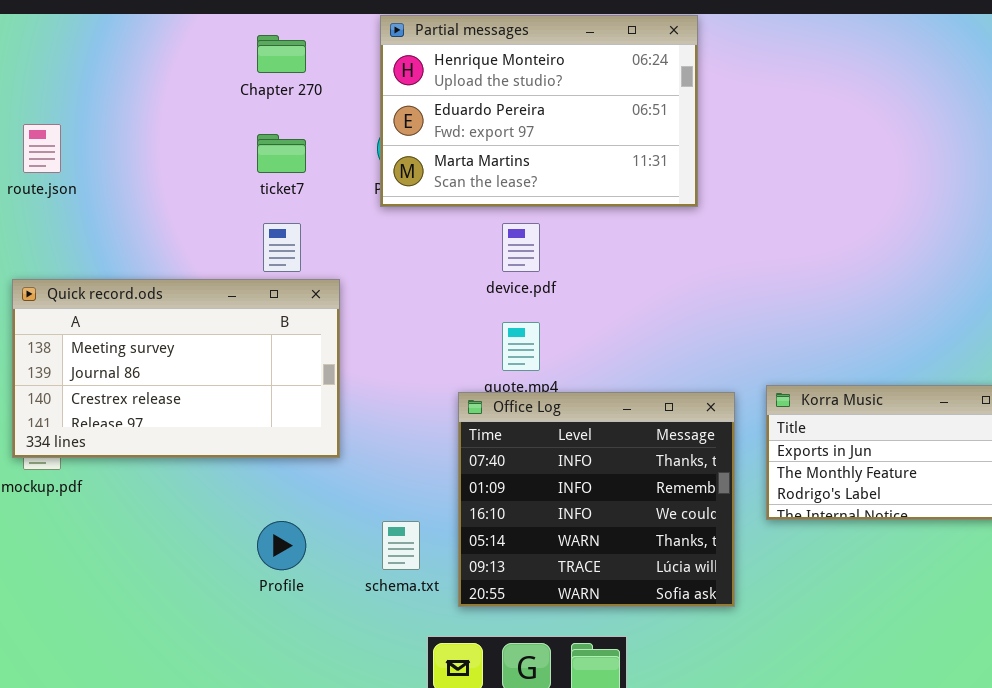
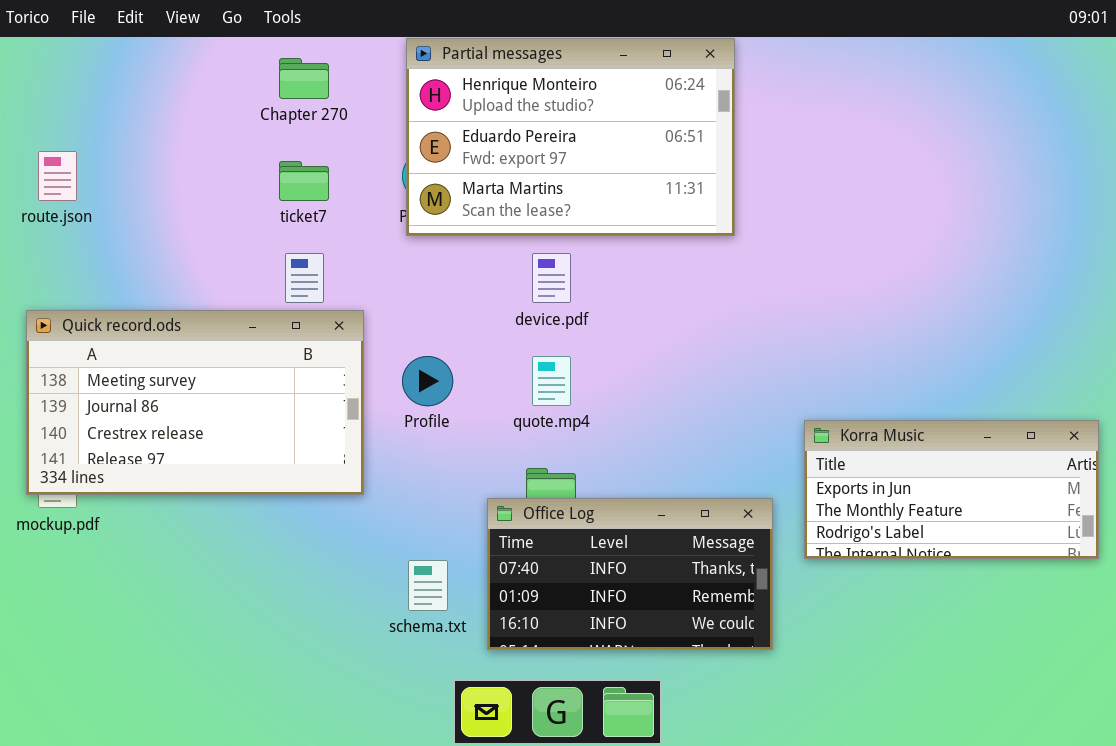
Office Log: [458,392,735,607] -> [487,498,773,650], resized
Profile: [257,521,306,570] -> [402,356,453,406], moved

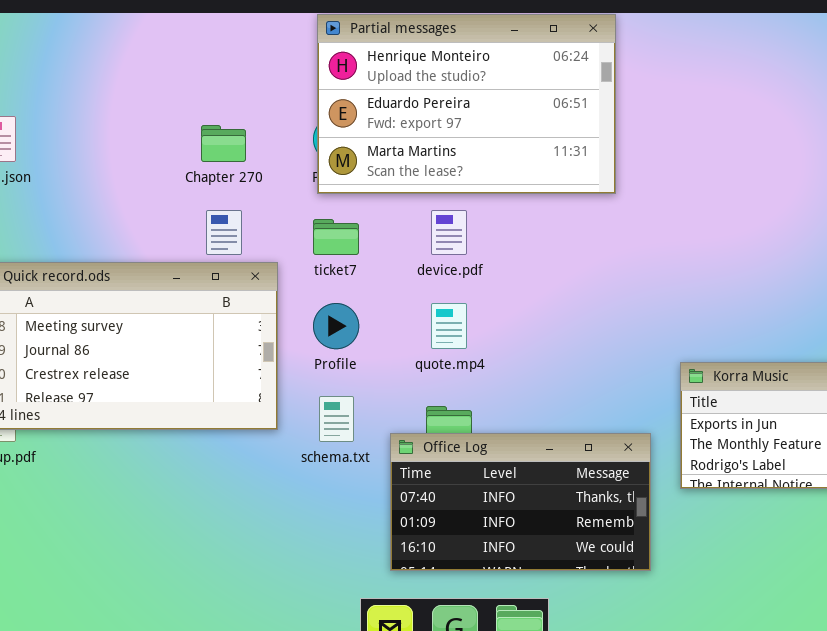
Chapter 270: [279,58,329,99] -> [201,125,246,162], moved
ticket7: [279,161,329,201] -> [313,219,359,255], moved
schema.txt: [408,560,448,611] -> [319,396,354,442], moved

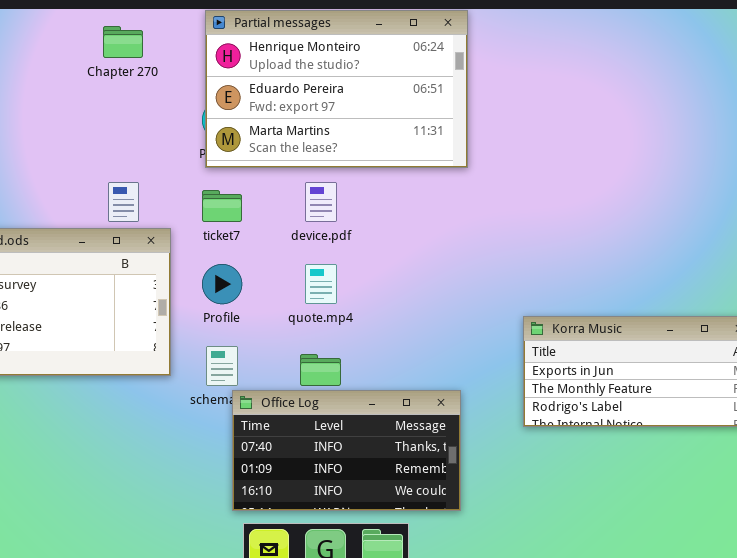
Chapter 270: [201,125,246,162] -> [103,26,143,58], moved
Office Log: [390,433,651,571] -> [232,390,461,511], moved

